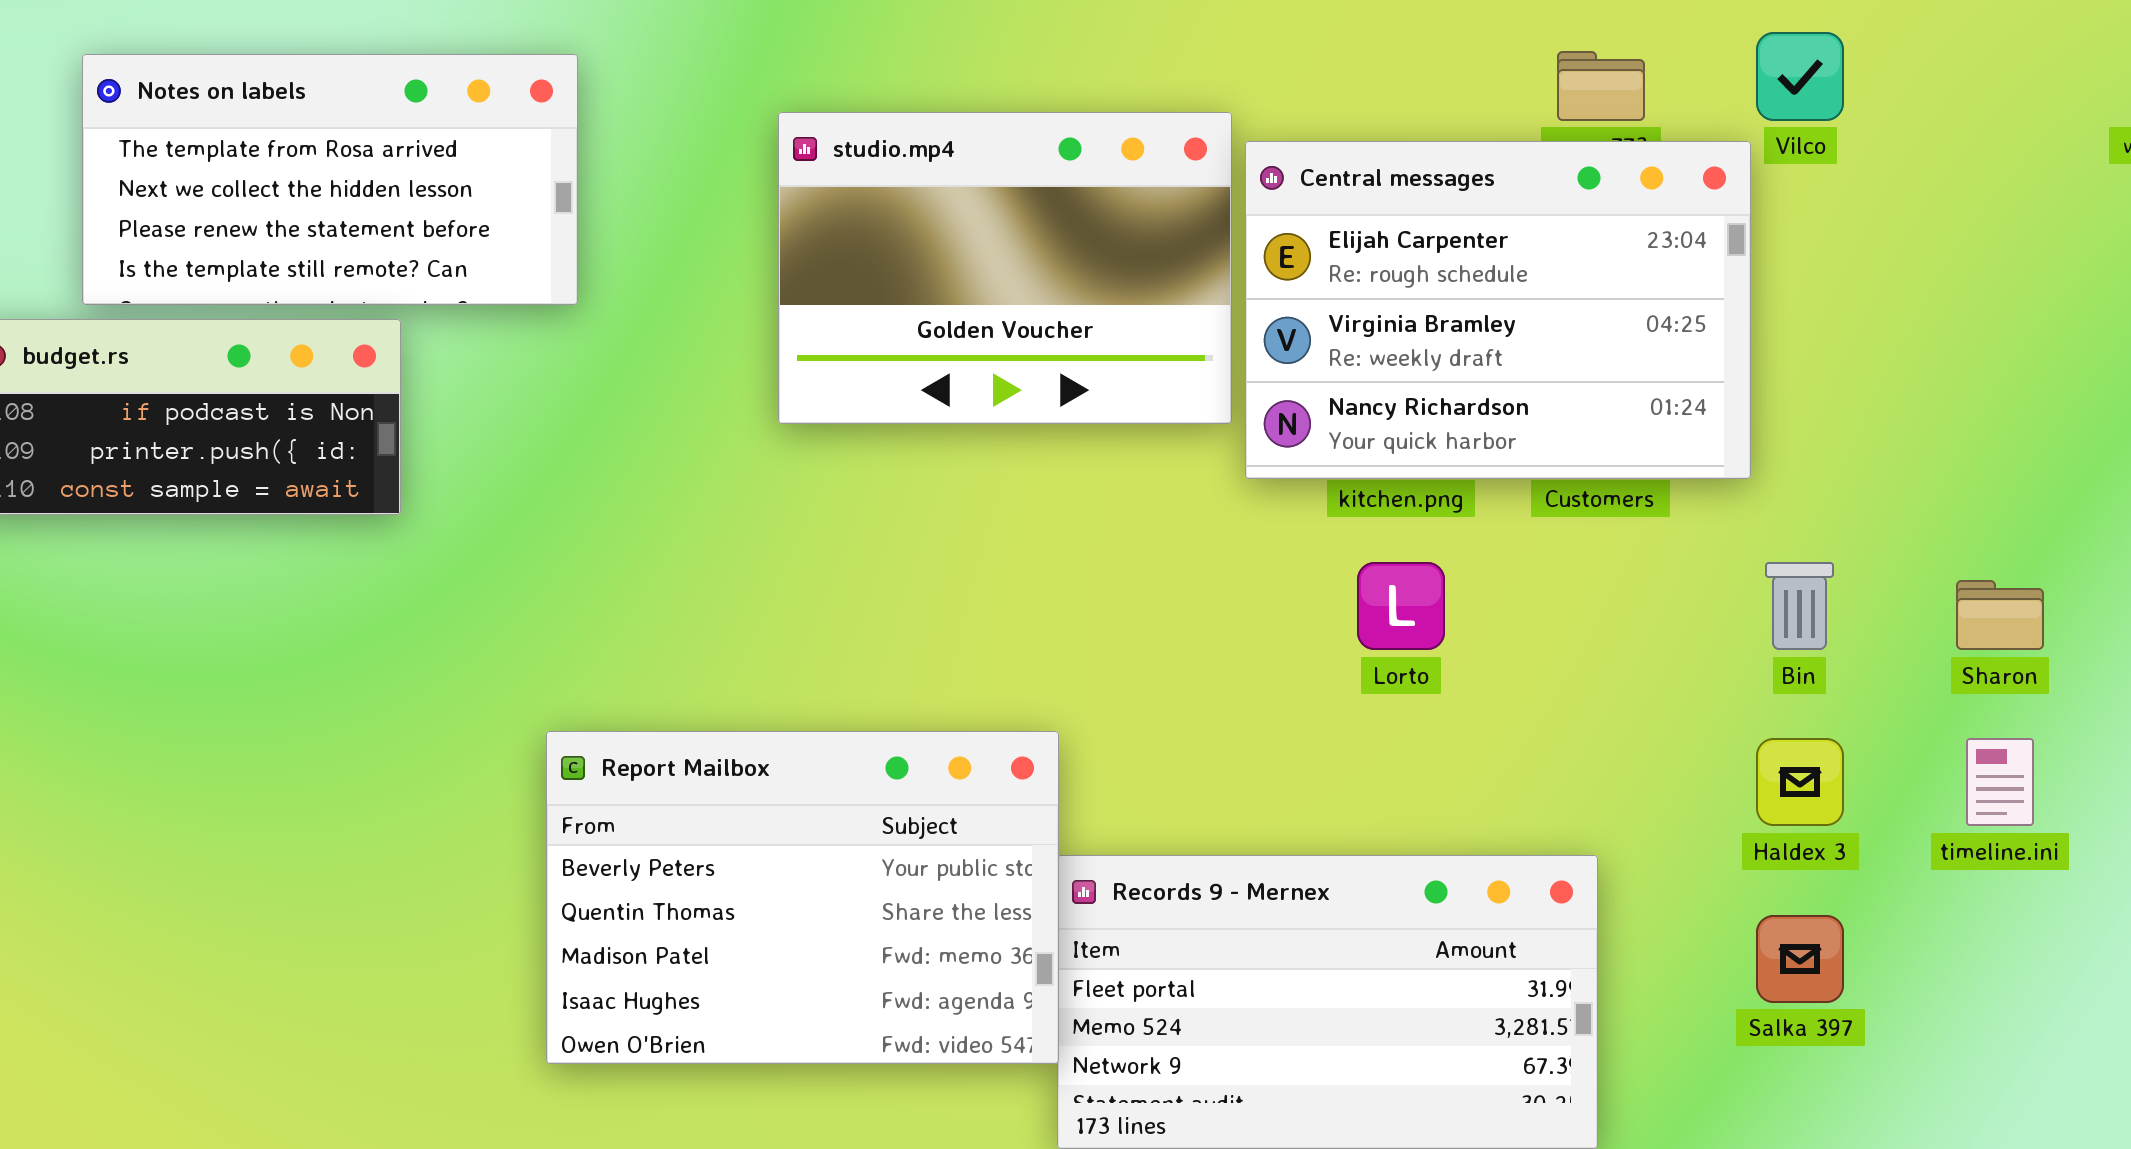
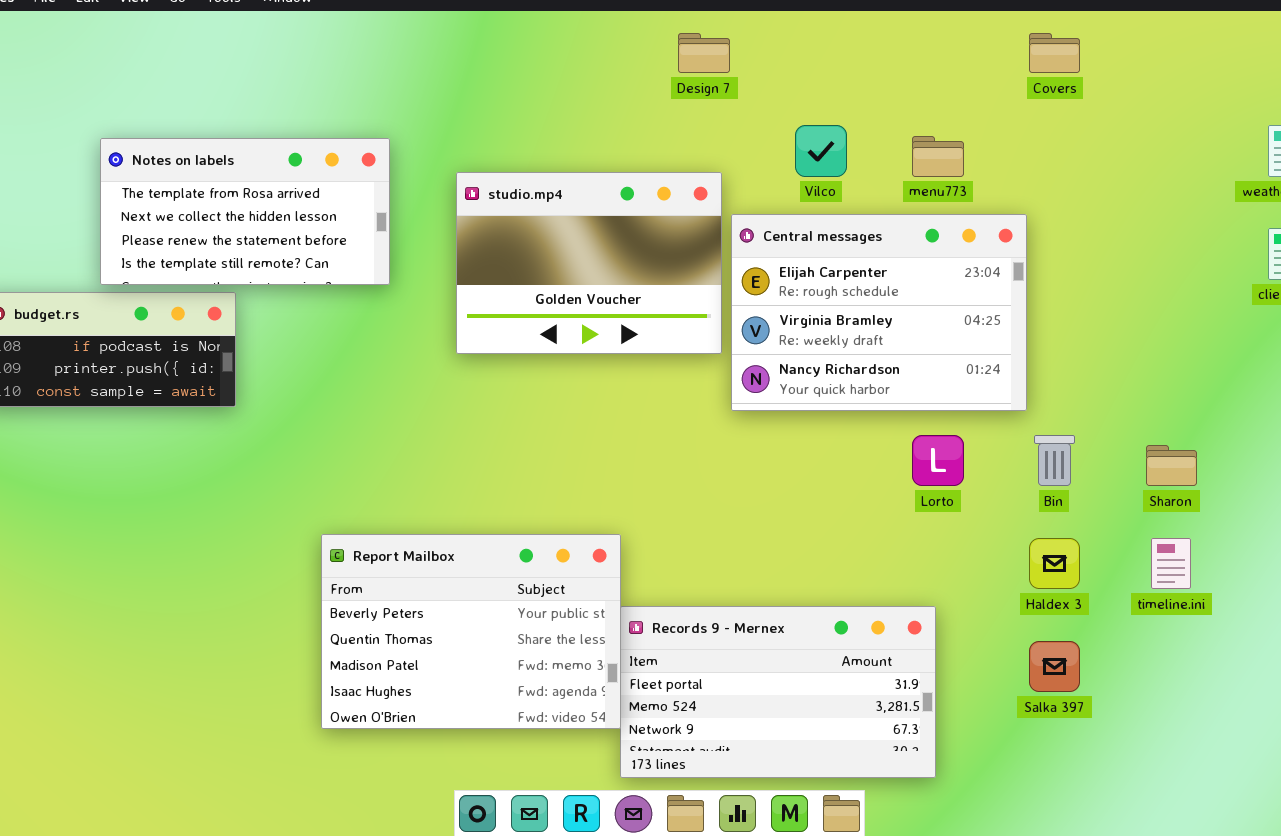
Vilco: [1756,32,1844,121] -> [795,125,847,177], moved
Notes on labels: [82,54,578,305] -> [100,138,390,285], moved
Central messages: [1245,141,1751,479] -> [731,214,1027,411], moved
Lorto: [1357,562,1445,650] -> [912,435,964,486], moved

